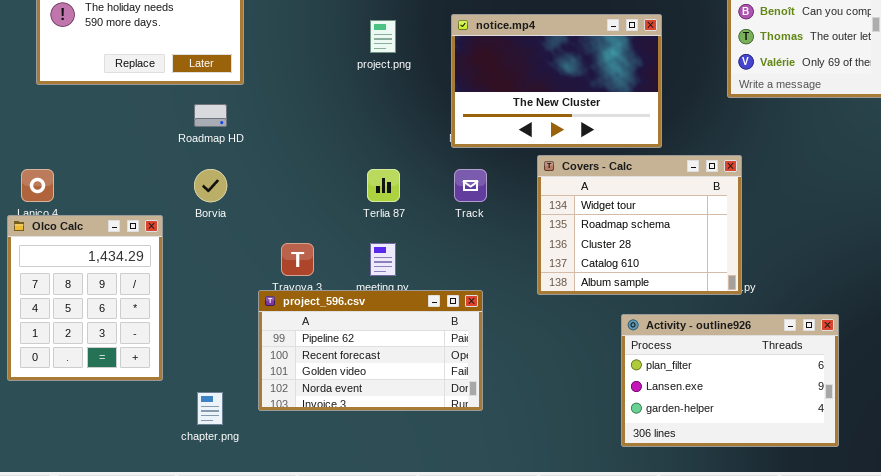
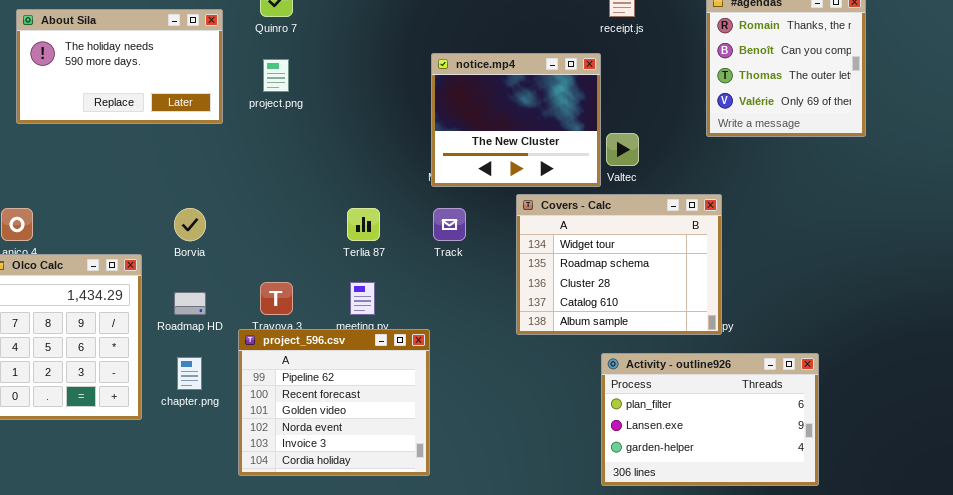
notice.mp4: [451,14,662,148] -> [431,53,601,187], resized
project.png: [370,20,396,53] -> [263,59,289,92], moved
Roadmap HD: [194,104,227,127] -> [174,292,206,315], moved
project_596.csv: [258,290,483,411] -> [238,329,430,476], resized
chapter.png: [197,392,223,425] -> [177,357,202,390], moved

